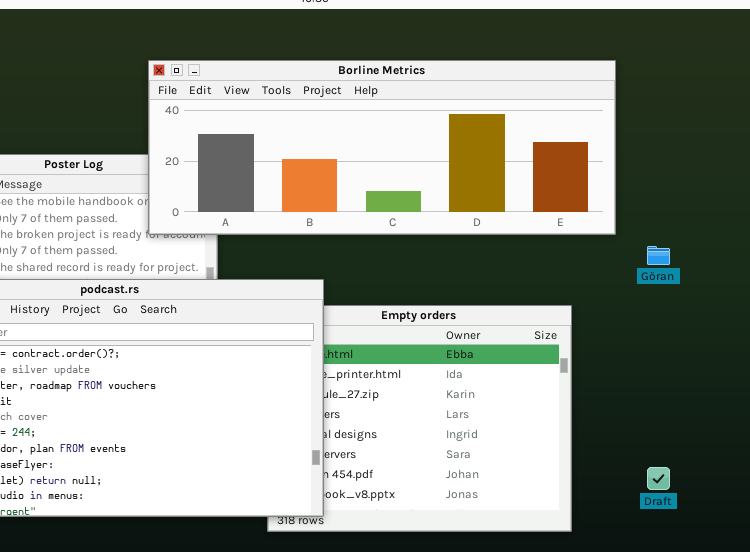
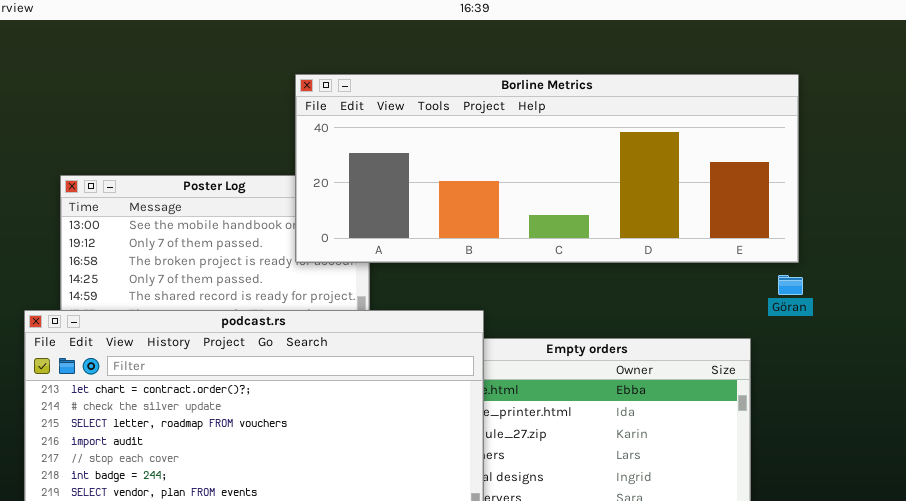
Göran: [647,246,670,265] -> [778,275,803,295], moved

